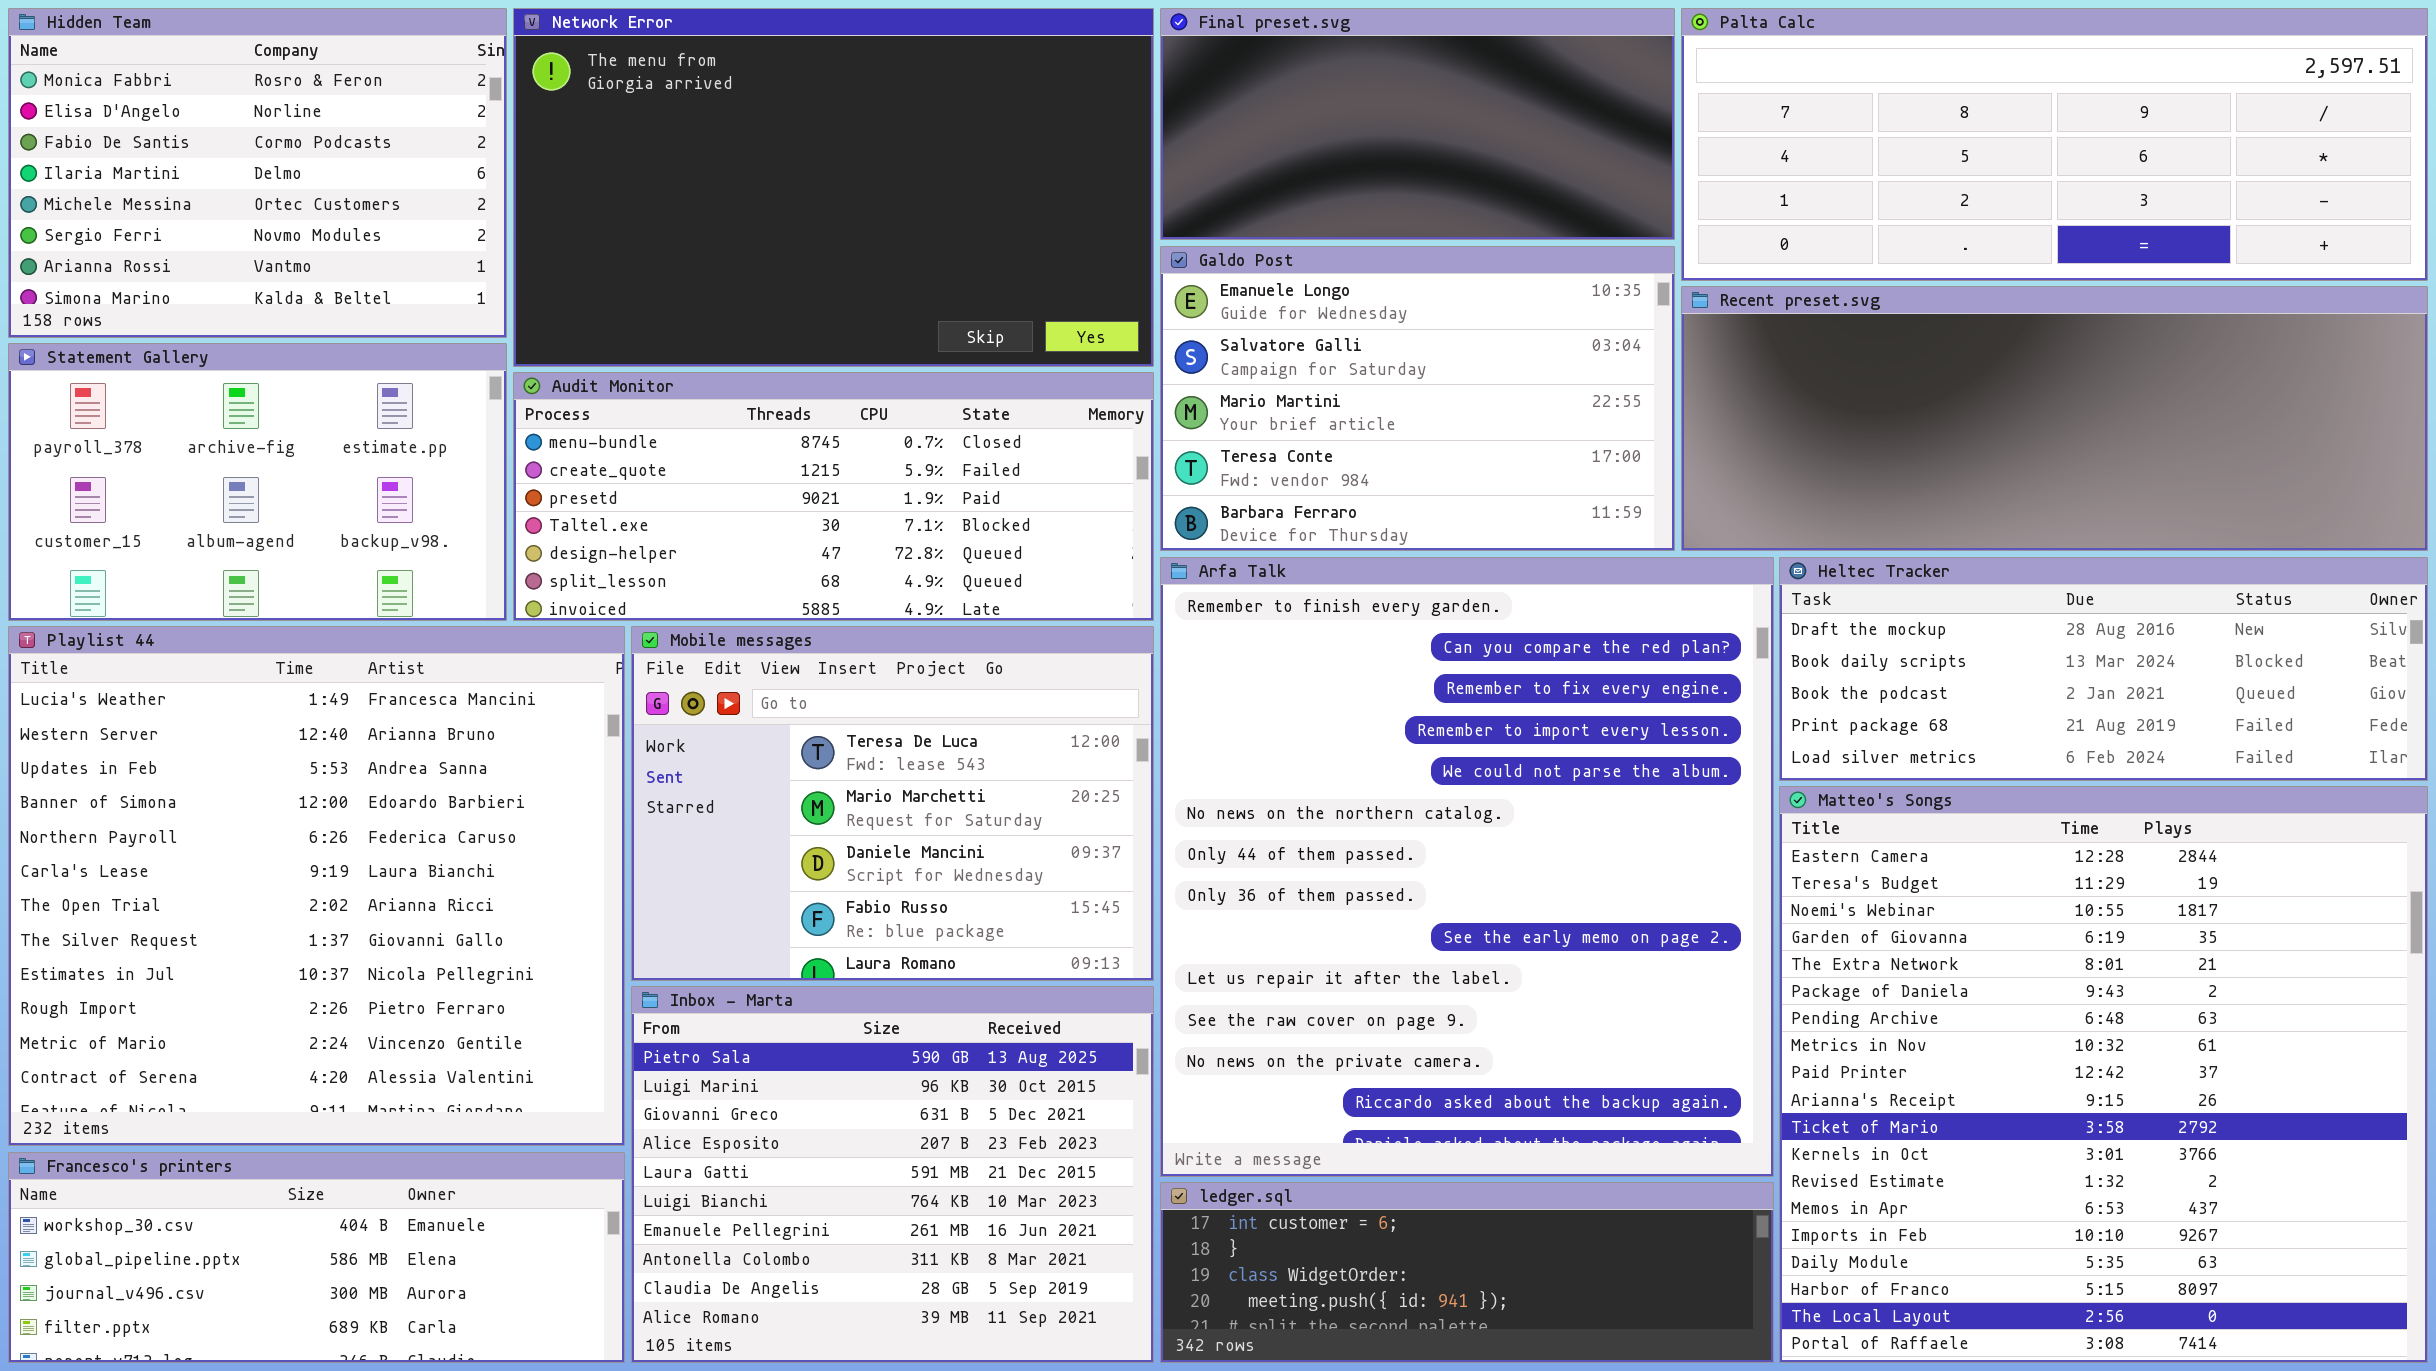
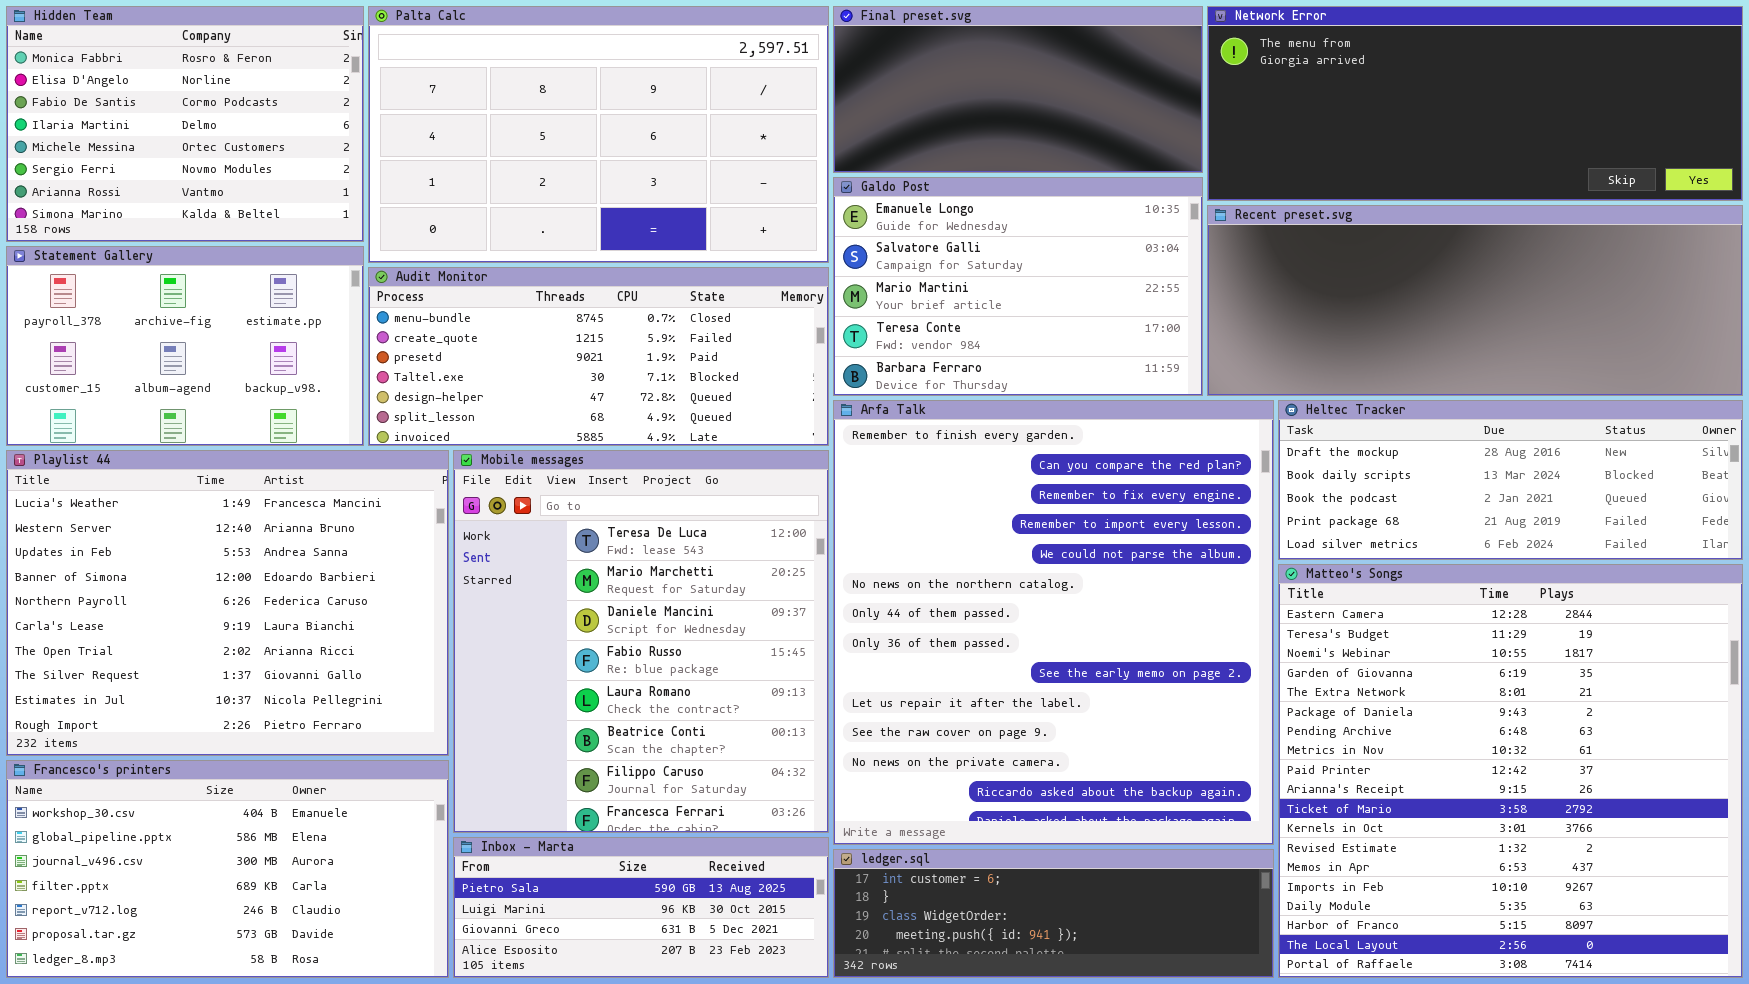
Network Error: [513,8,1154,367] -> [1207,6,1743,201], moved, resized
Palta Calc: [1681,8,2428,281] -> [368,6,829,263], moved, resized
Playlist 44: [8,626,625,1146] -> [6,450,449,756], resized
Mobile messages: [631,626,1154,981] -> [453,450,829,833], resized
Inbox - Marta: [631,986,1154,1363] -> [453,837,829,978], resized
Francesco's printers: [8,1152,625,1363] -> [6,760,449,978], resized

